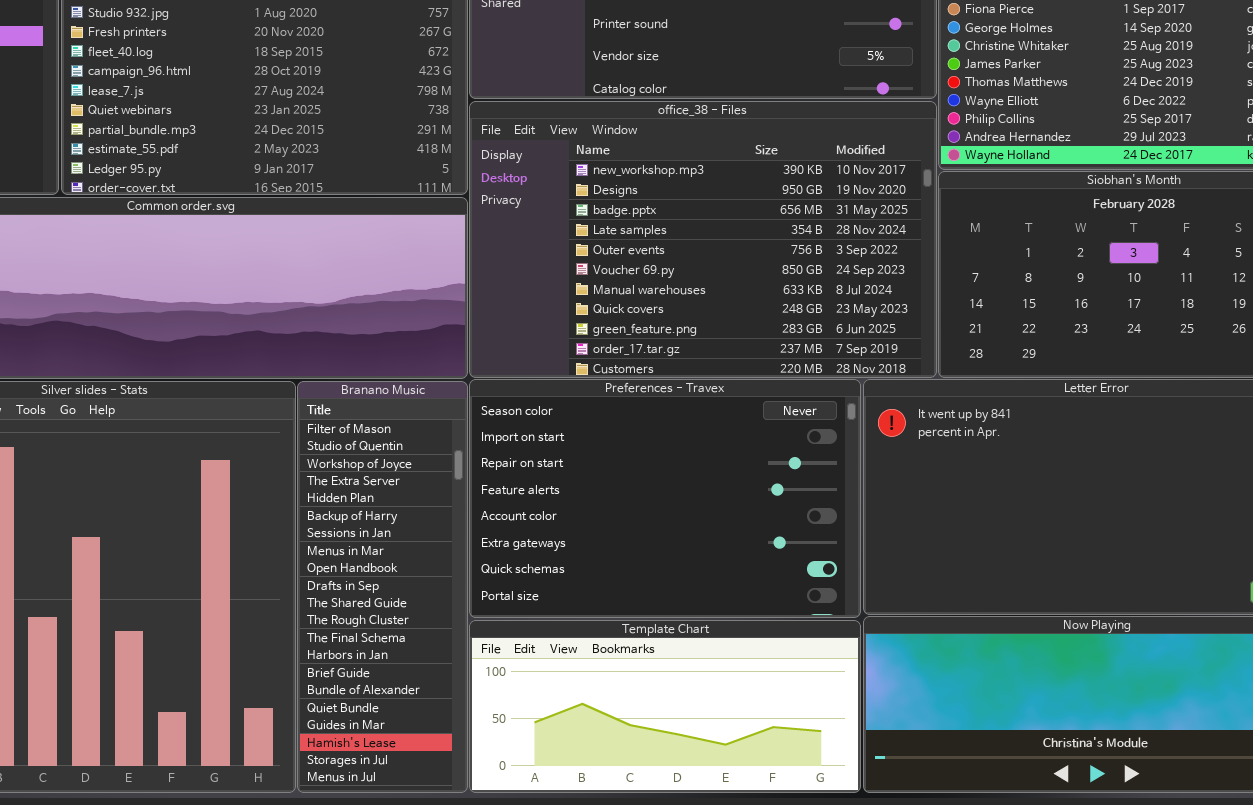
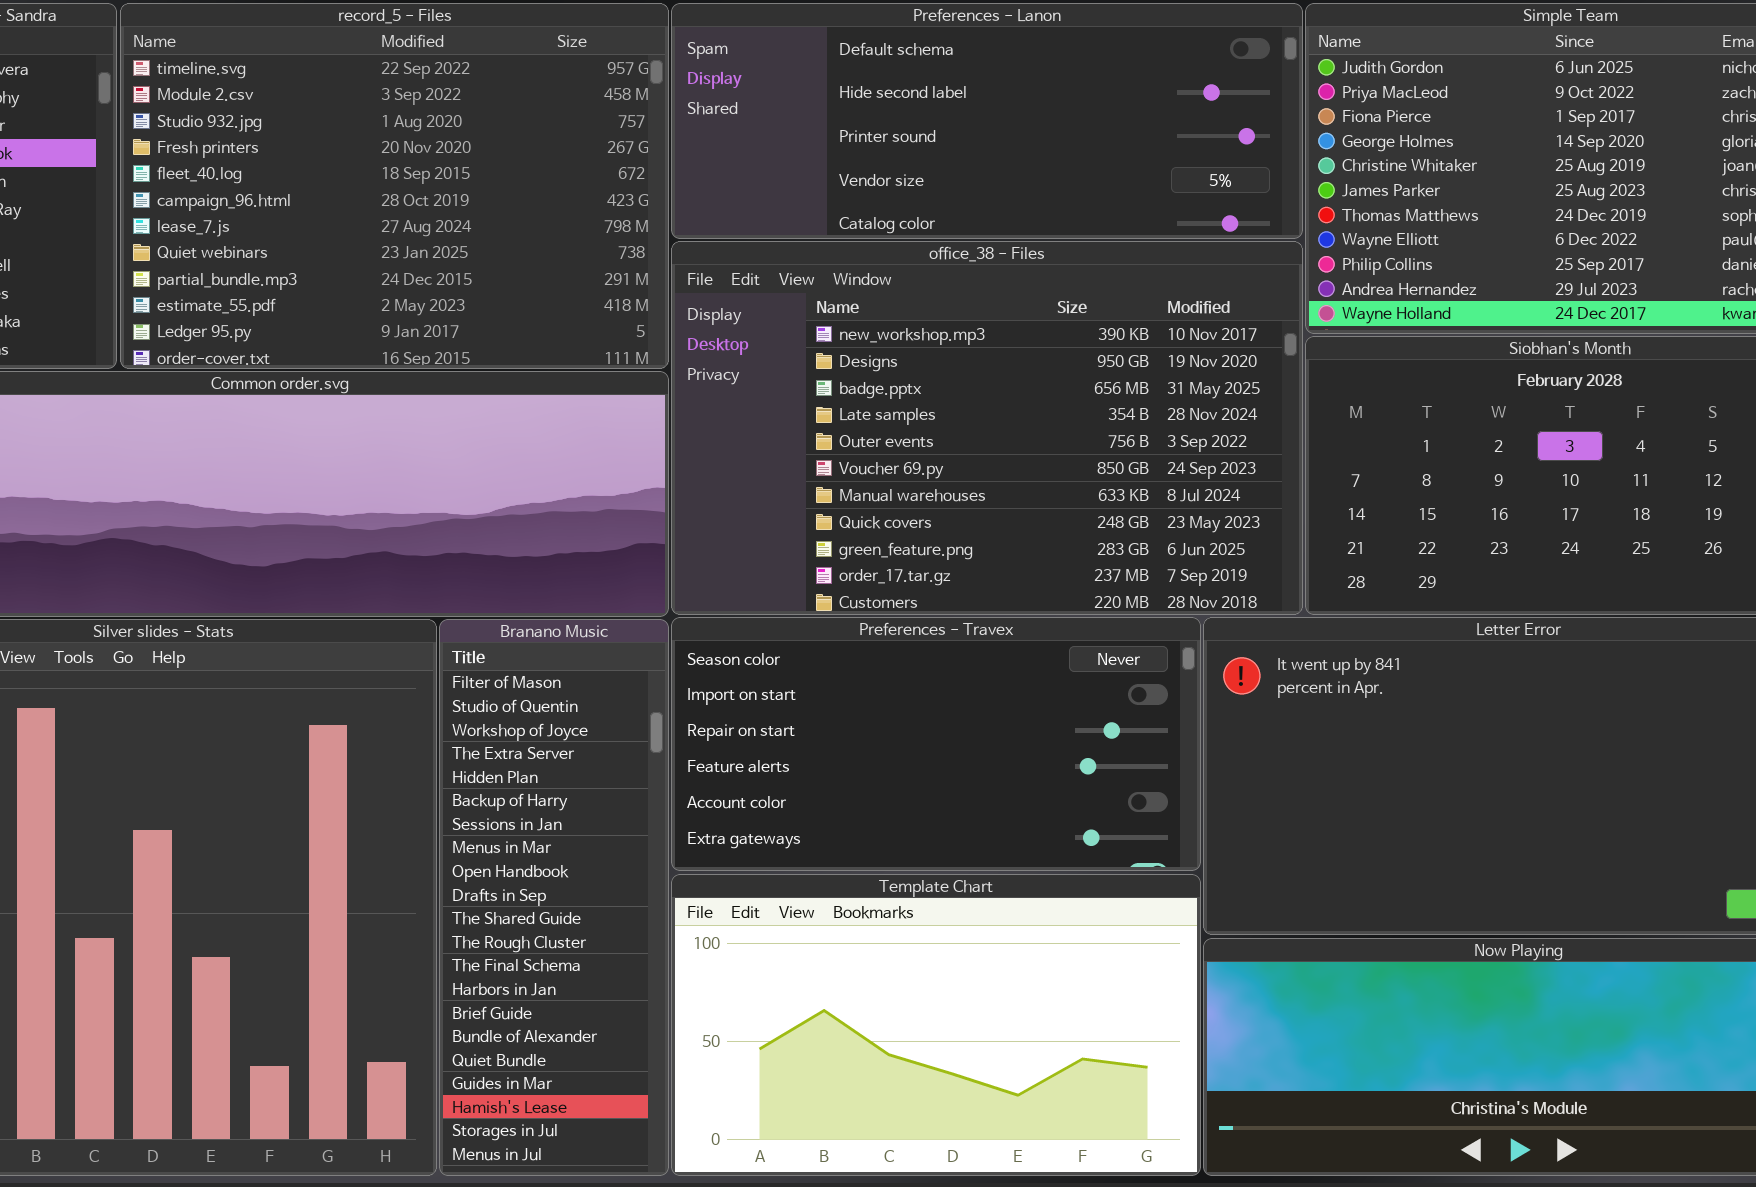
Preferences - Travex: [469,379,861,618] -> [671,617,1201,871], resized
Template Chart: [469,620,861,793] -> [671,874,1201,1176], resized

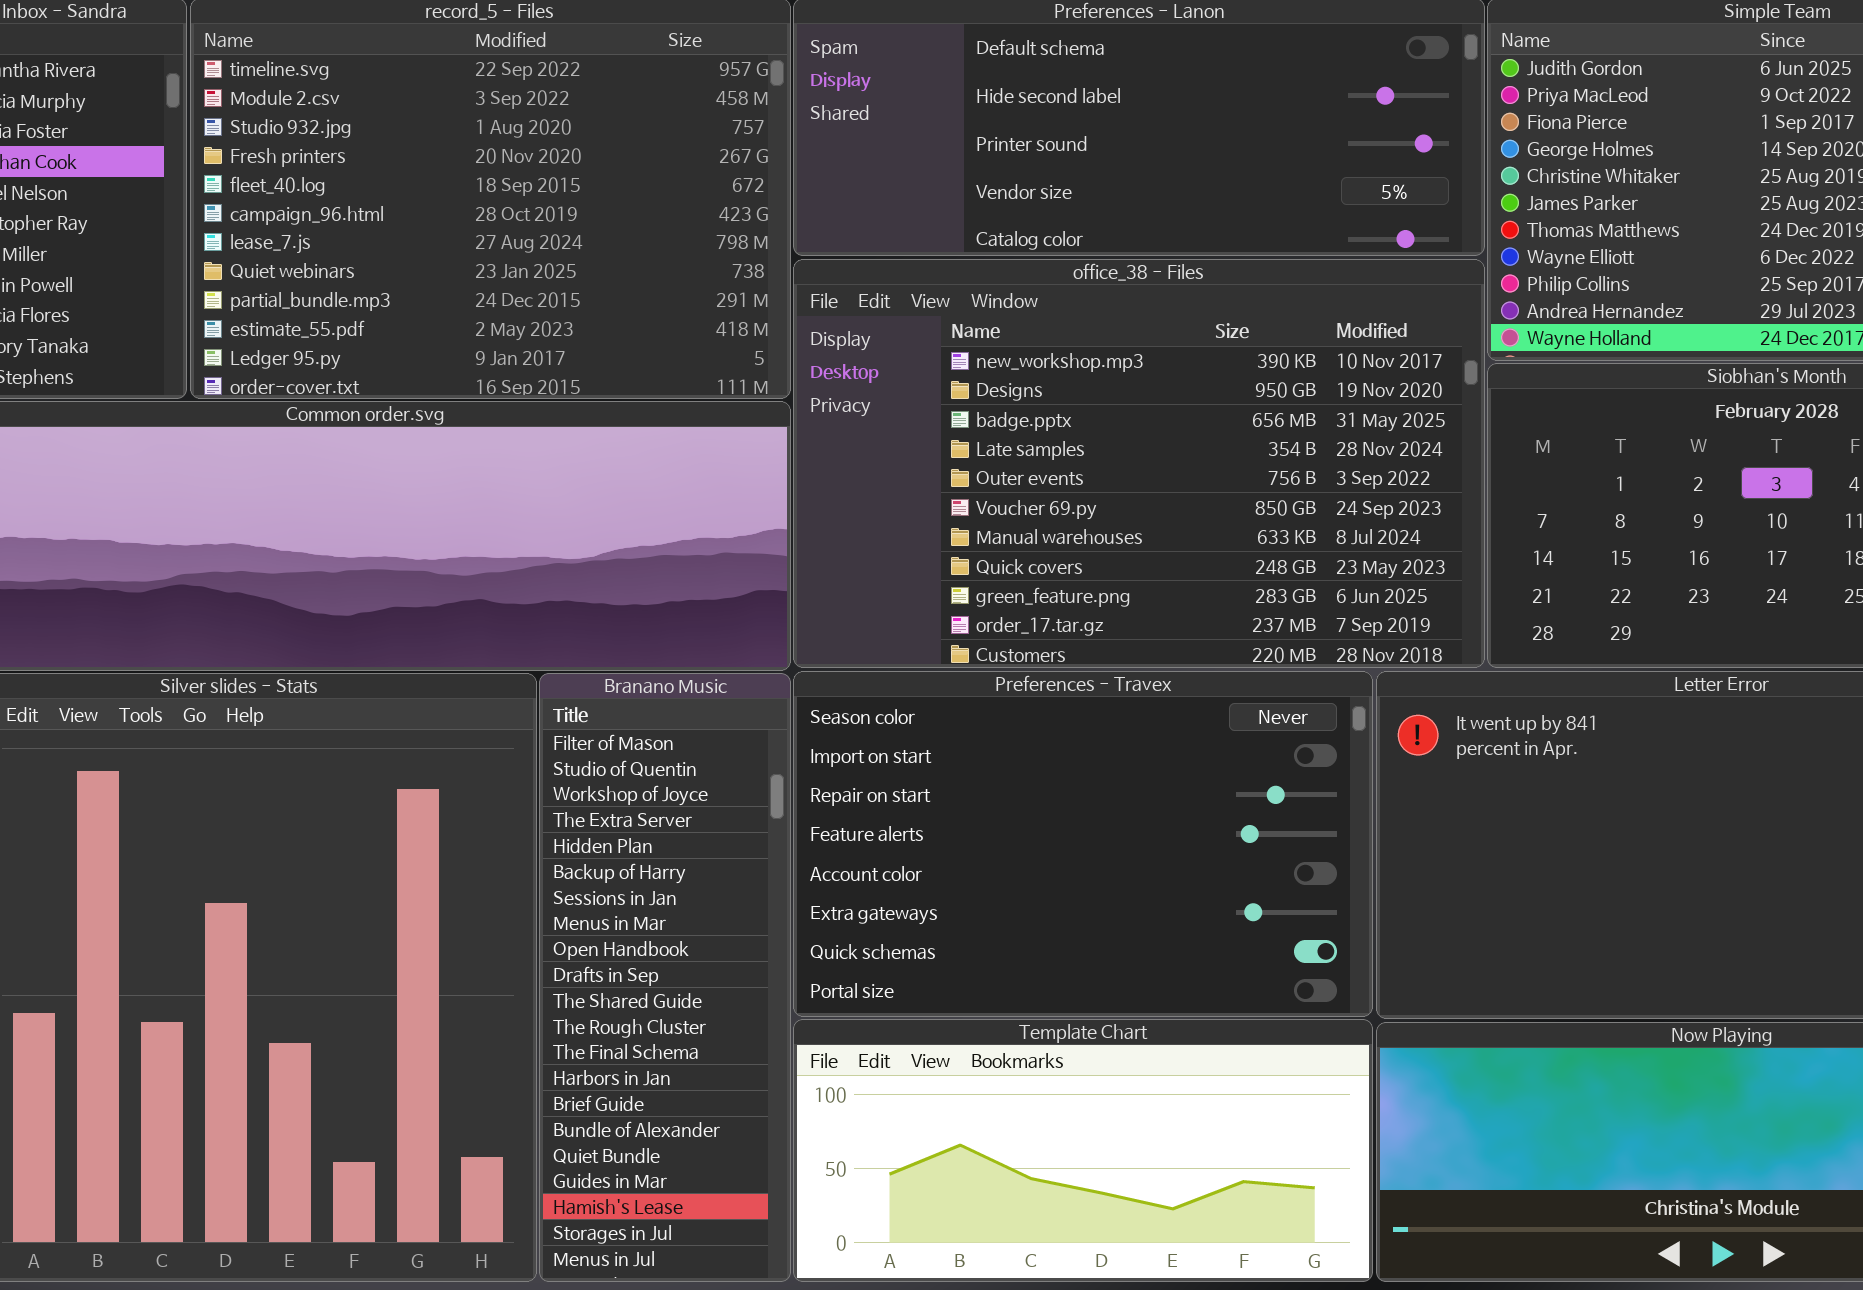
Preferences - Travex: [671,617,1201,871] -> [793,671,1373,1017], resized
Template Chart: [671,874,1201,1176] -> [793,1019,1373,1282], resized

